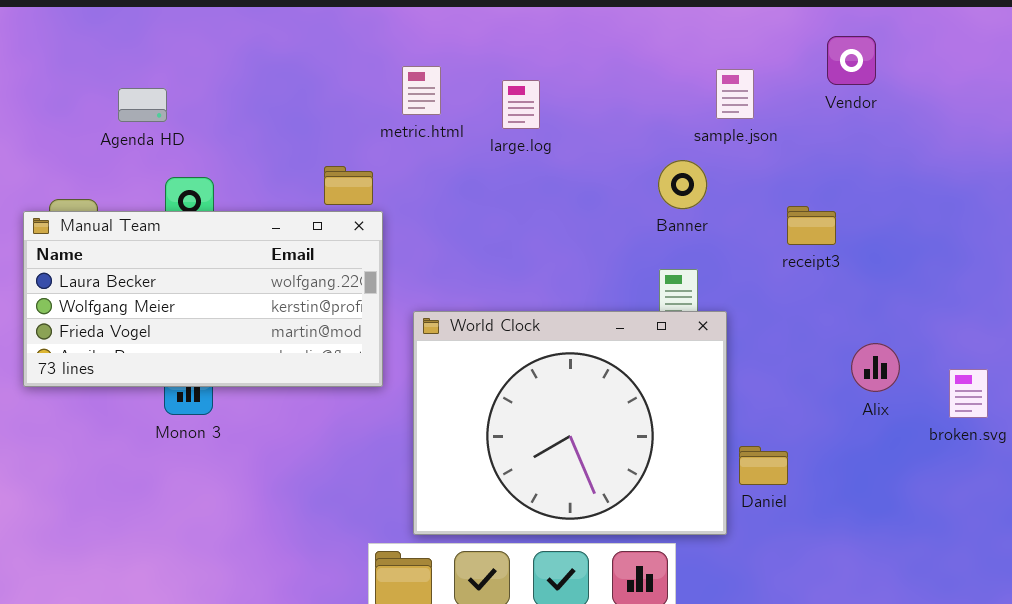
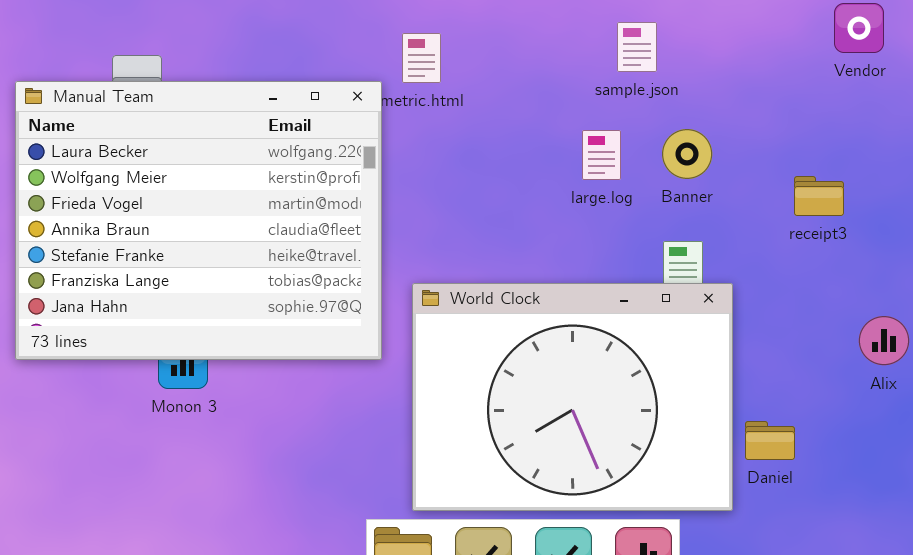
sample.json: [716,69,754,119] -> [617,22,657,72], moved
large.log: [502,80,540,129] -> [582,130,621,180], moved
Manual Team: [23,211,383,387] -> [15,81,382,360], resized

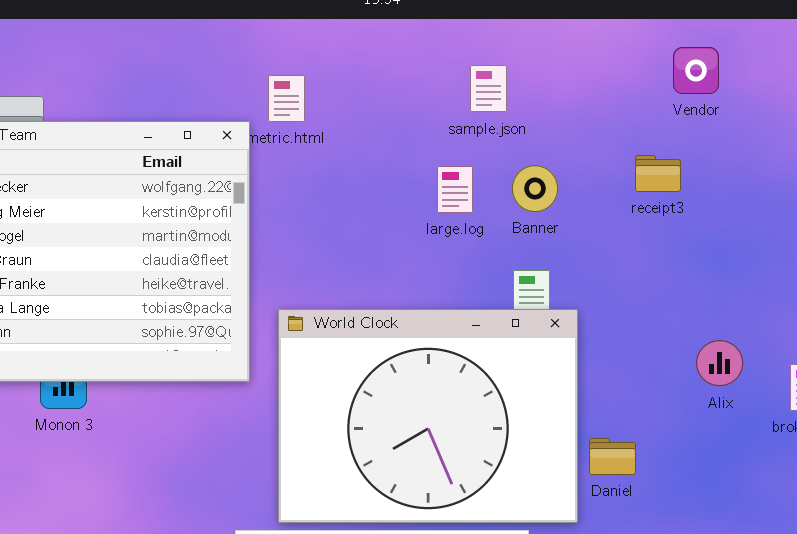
receipt3: [794,176,844,216] -> [635,155,681,192], moved

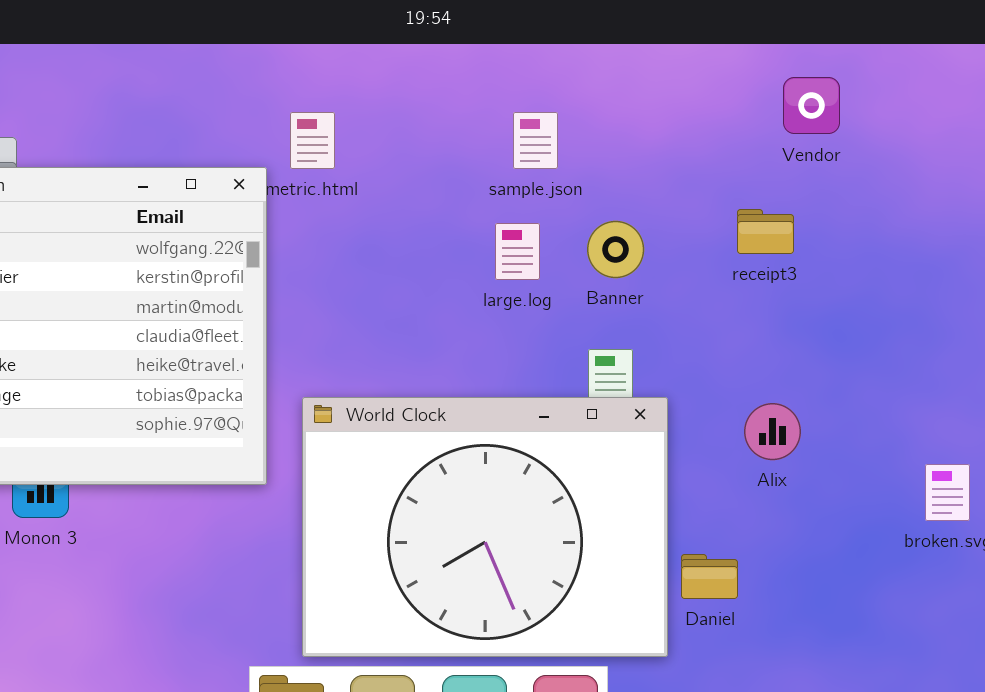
sample.json: [470,65,507,112] -> [513,112,558,169], moved
Alix: [696,340,743,386] -> [744,403,801,460], moved

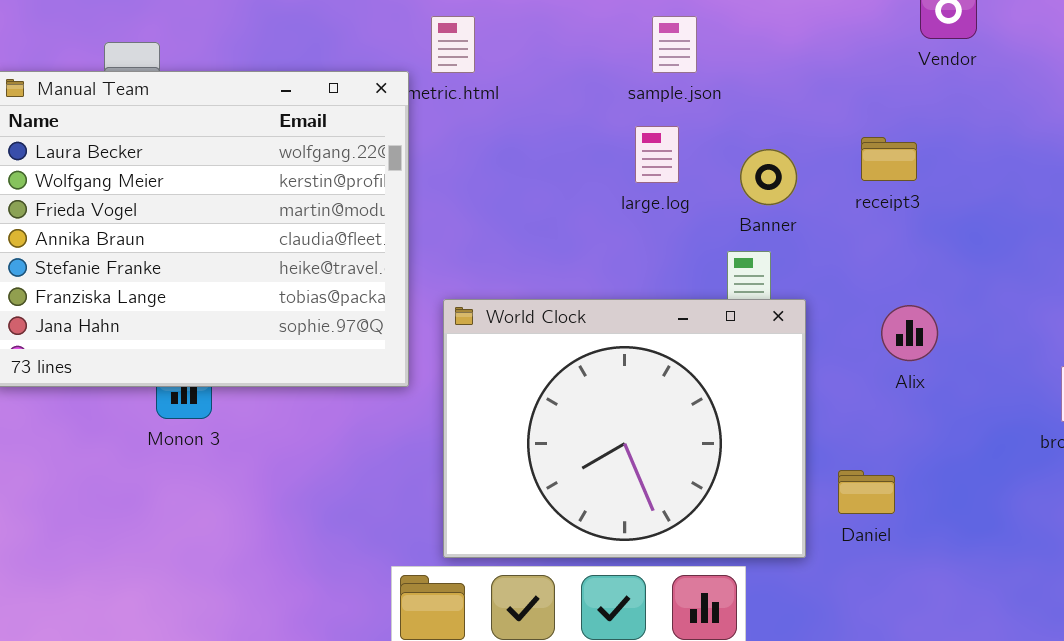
receipt3: [737,209,794,254] -> [861,137,917,181], moved
Banner: [587,221,644,278] -> [740,149,797,205], moved
Daniel: [681,554,738,599] -> [838,470,895,514], moved

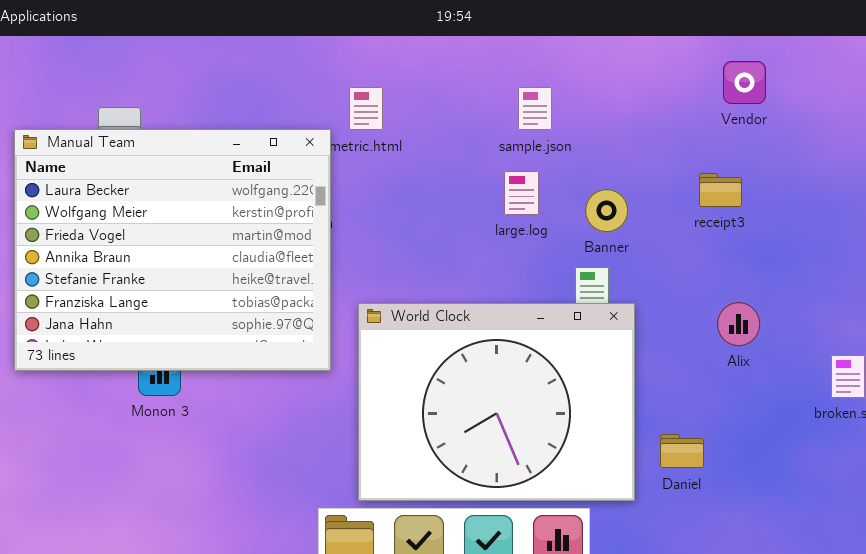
receipt3: [861,137,917,181] -> [699,173,742,207], moved
Alix: [881,305,938,361] -> [717,302,760,346], moved

